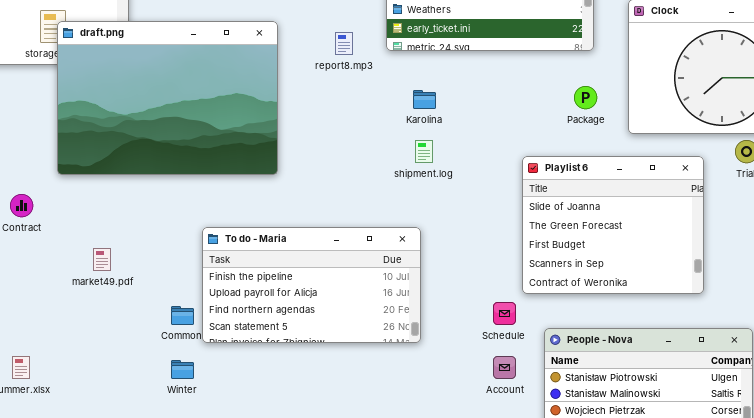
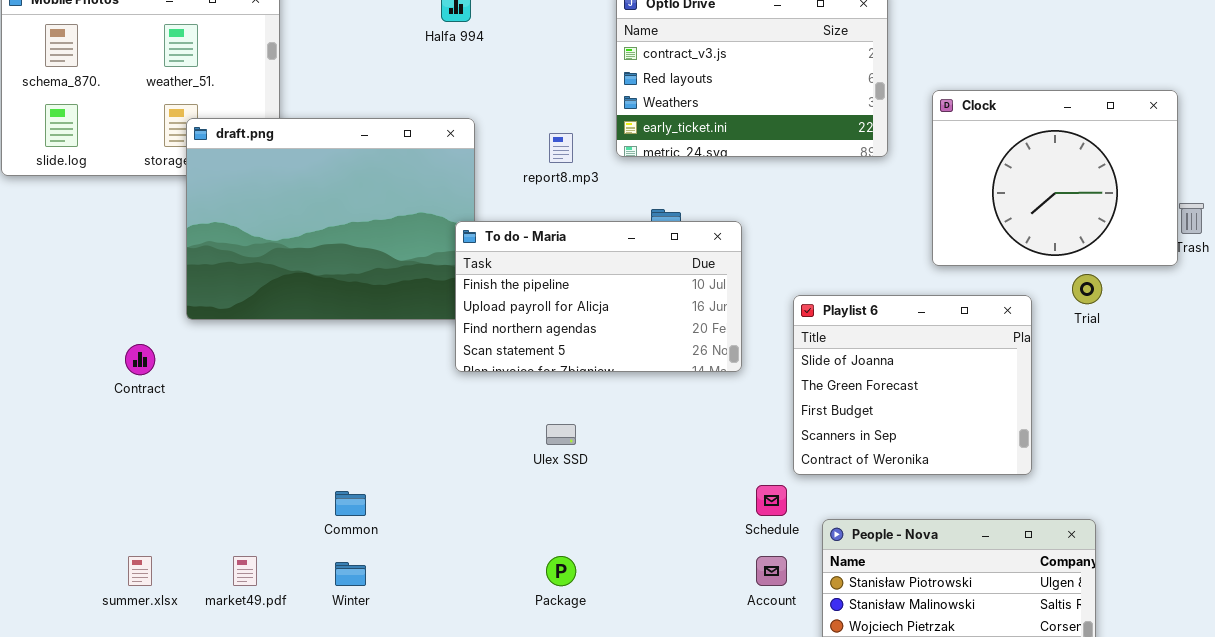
Package: [574,86,597,109] -> [546,556,576,586], moved
To do - Maria: [202,227,421,343] -> [455,221,742,372], moved
market49.pdf: [93,248,111,271] -> [233,556,257,586], moved

